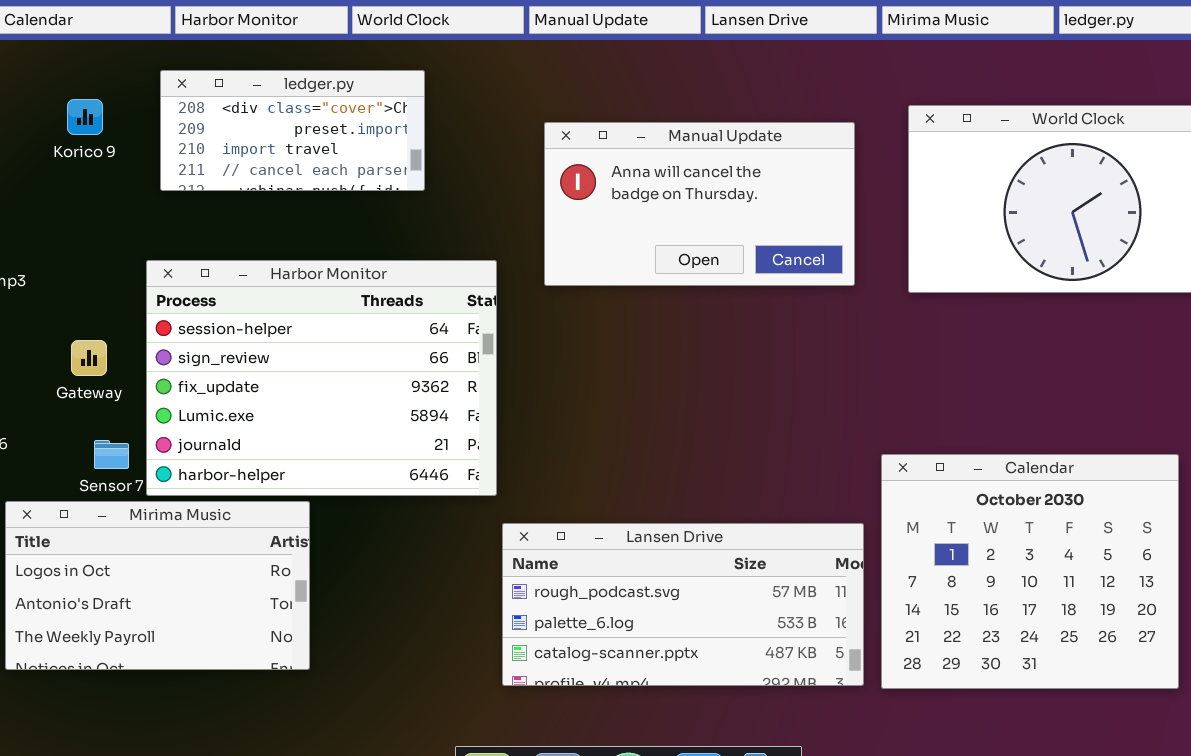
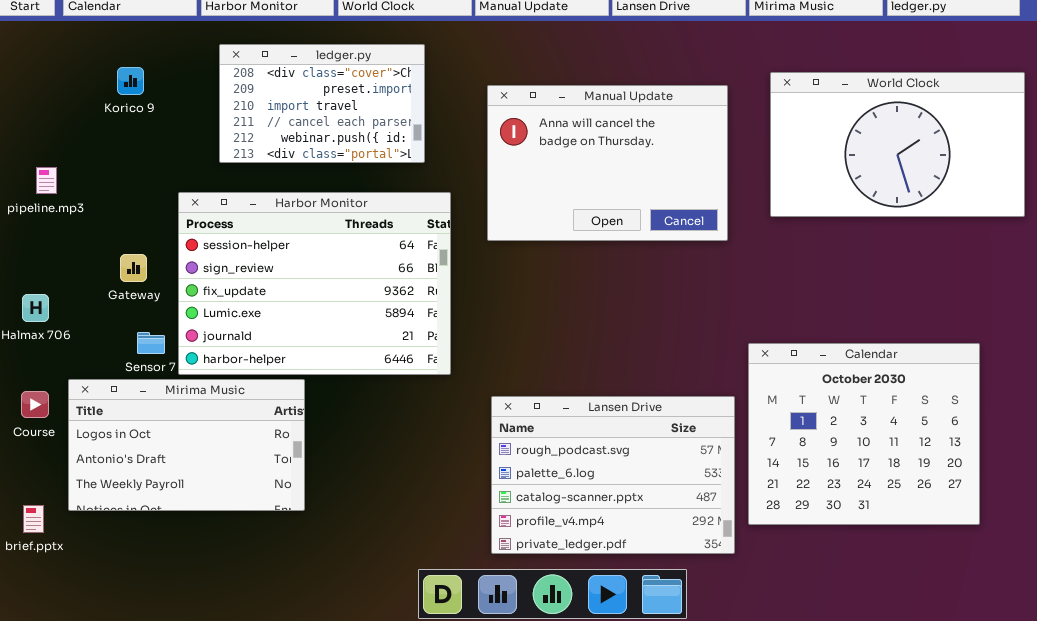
ledger.py: [160,70,425,191] -> [219,44,425,163], moved, resized
Manual Update: [544,122,855,286] -> [487,85,728,241], resized
Lansen Drive: [502,523,864,686] -> [491,396,735,554], resized

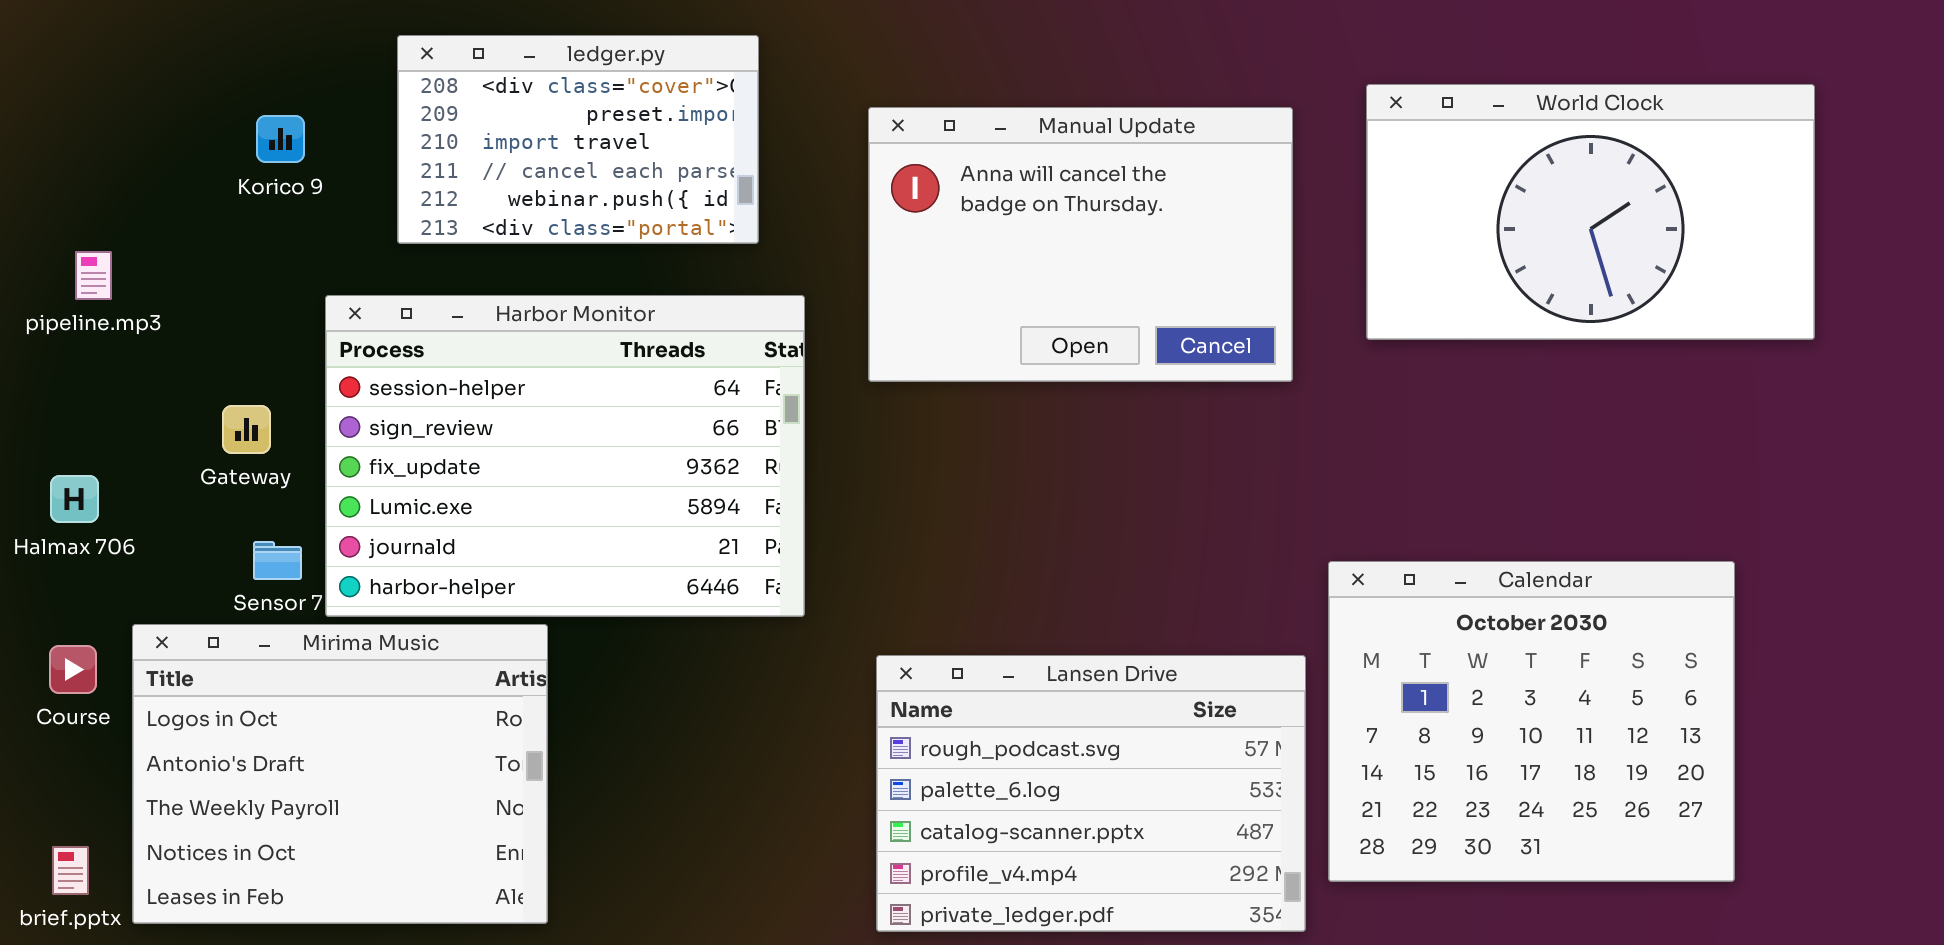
Korico 9: [117,67,144,95] -> [256,115,305,163], moved
Mirima Music: [68,379,305,511] -> [132,624,548,924], resized

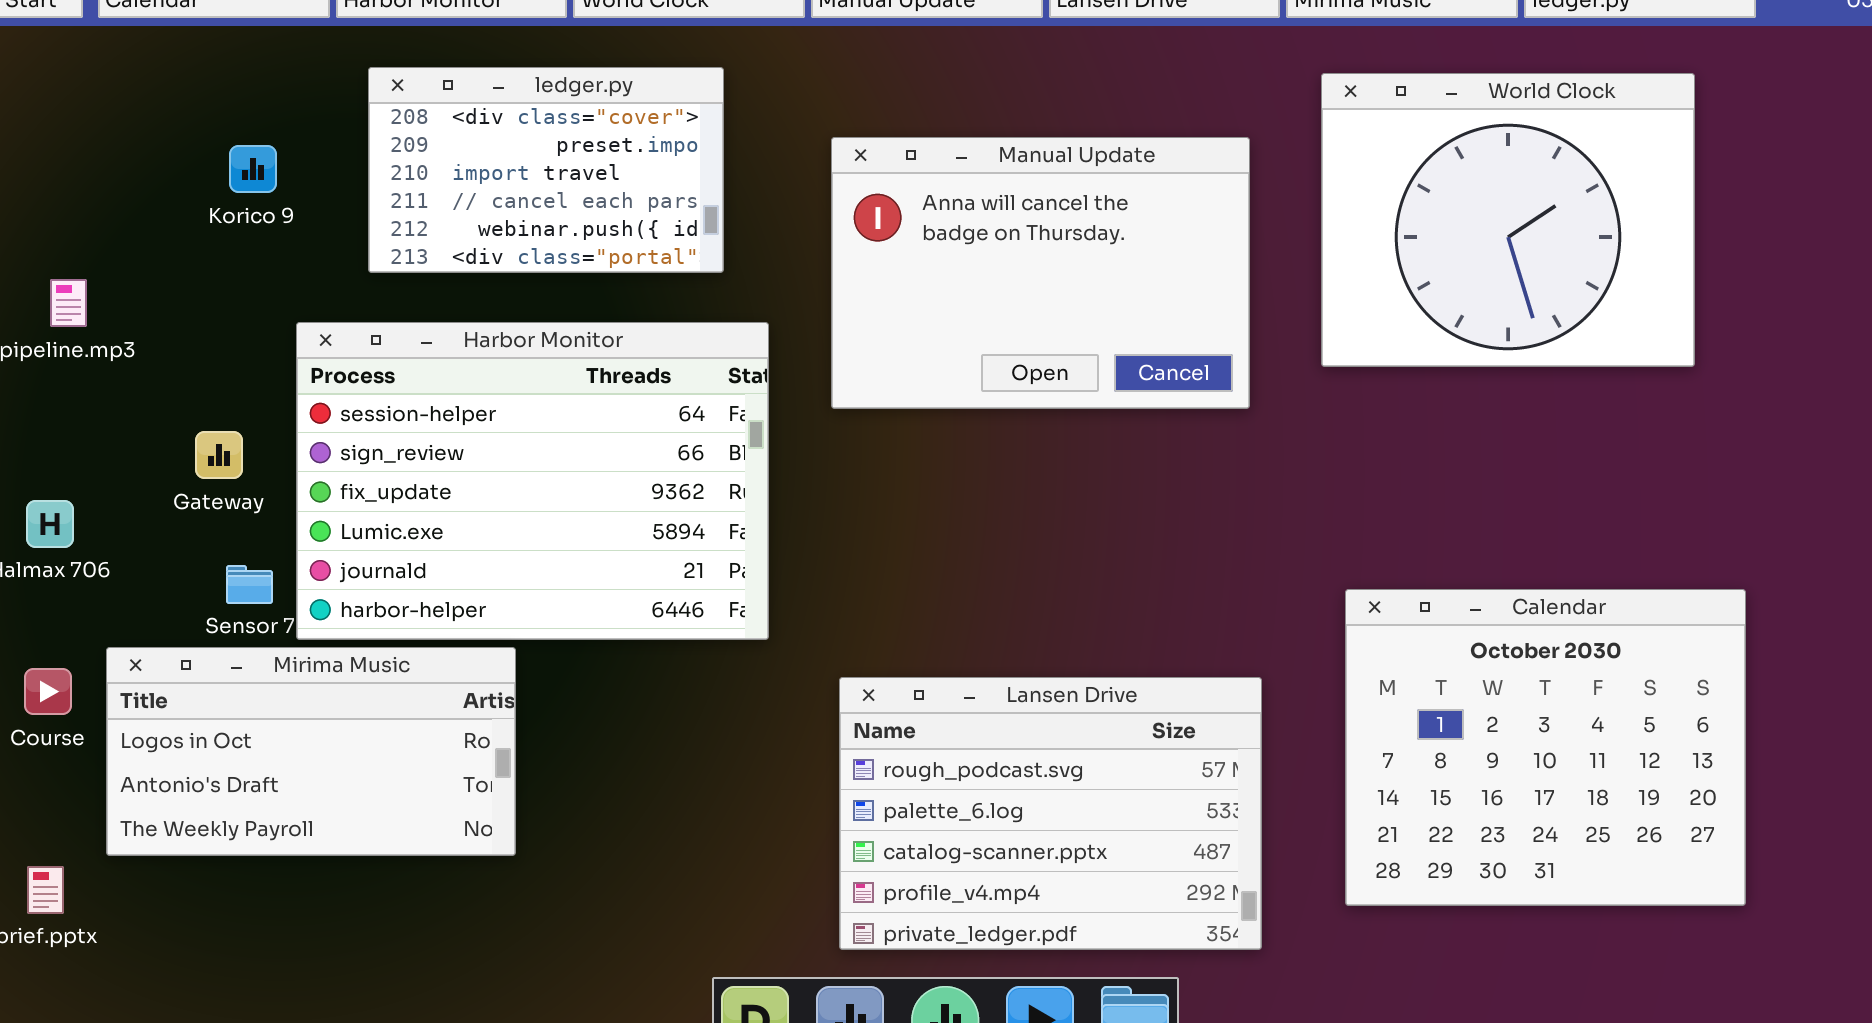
World Clock: [1366,84,1815,340] -> [1321,73,1695,367], resized
Calendar: [1328,561,1735,882] -> [1345,589,1746,906], moved
Mirima Music: [132,624,548,924] -> [106,647,516,856], resized

